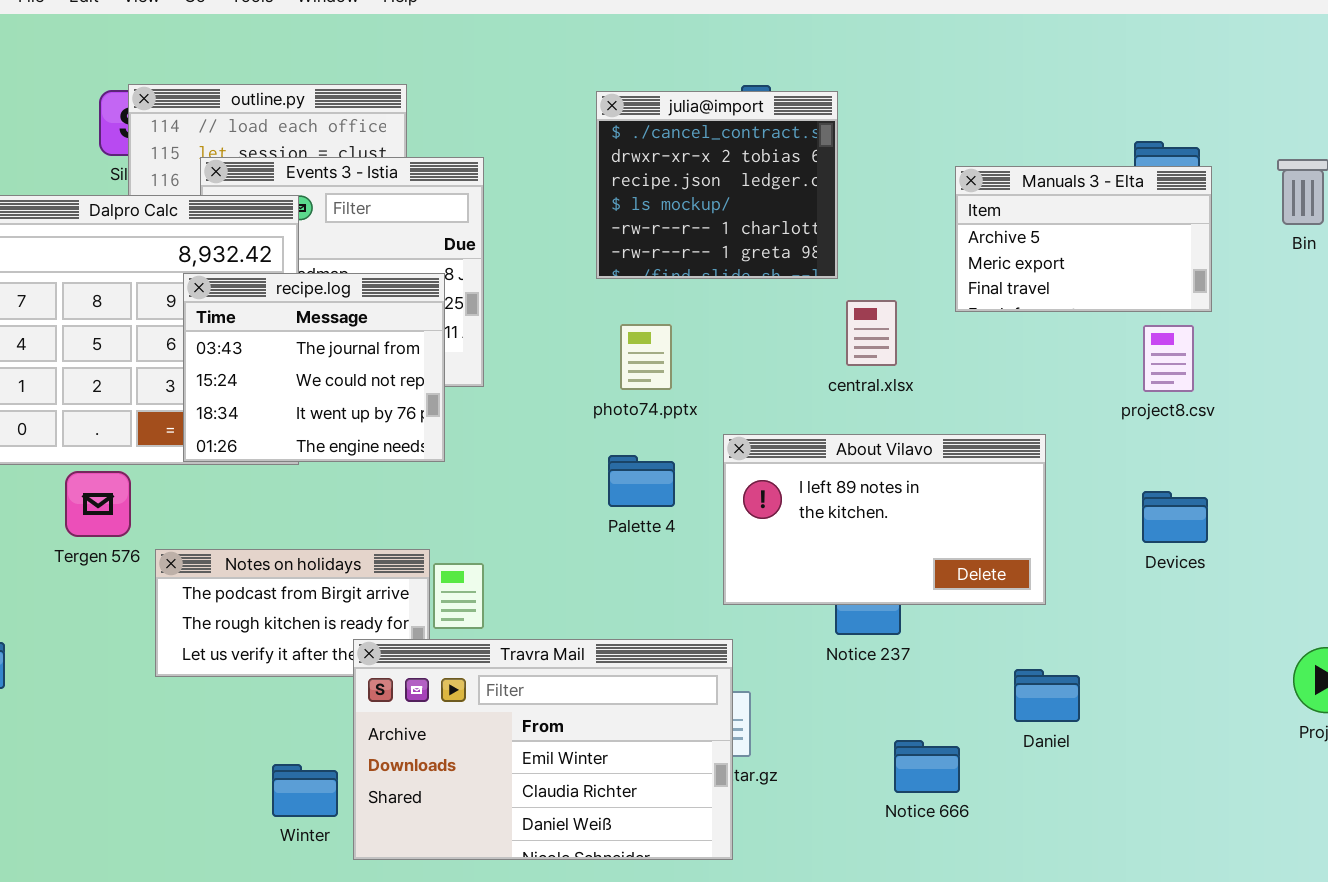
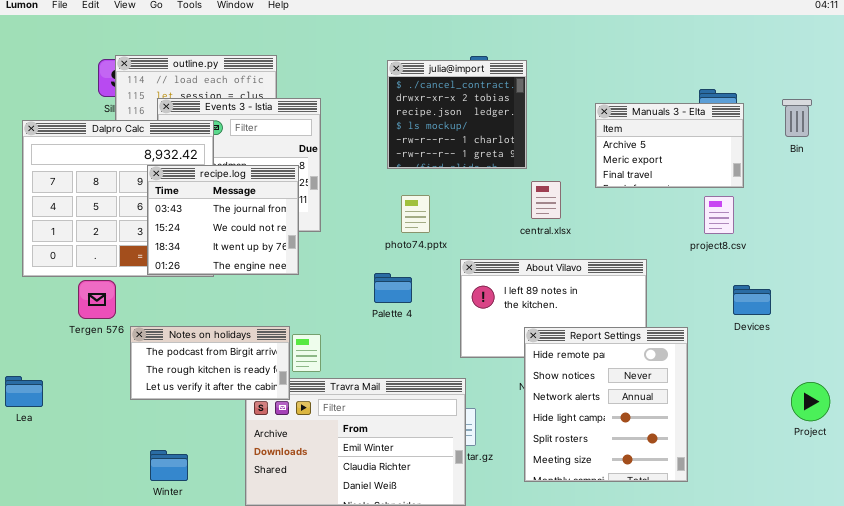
Palette 4: [608,455,675,507] -> [374,273,412,303], moved
Devices: [1142,491,1208,543] -> [733,285,771,315], moved
Notes on holidays: [155,549,430,677] -> [130,326,290,400], raised
Report Settings: none -> [524,327,688,482], opened
Winter: [272,764,338,817] -> [150,450,188,481], moved

